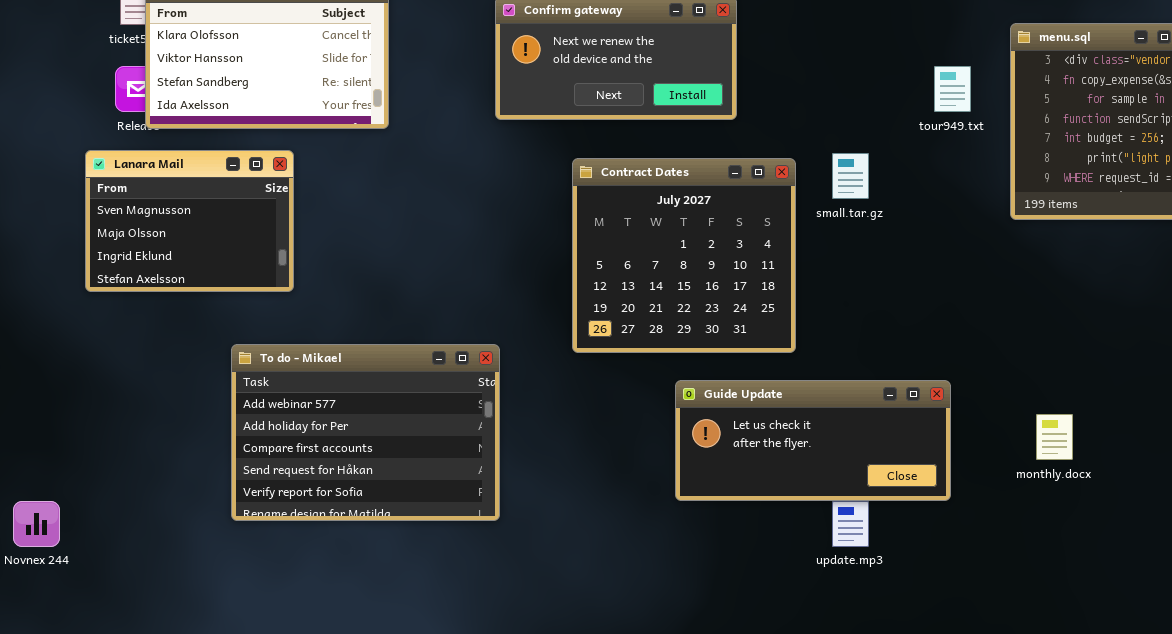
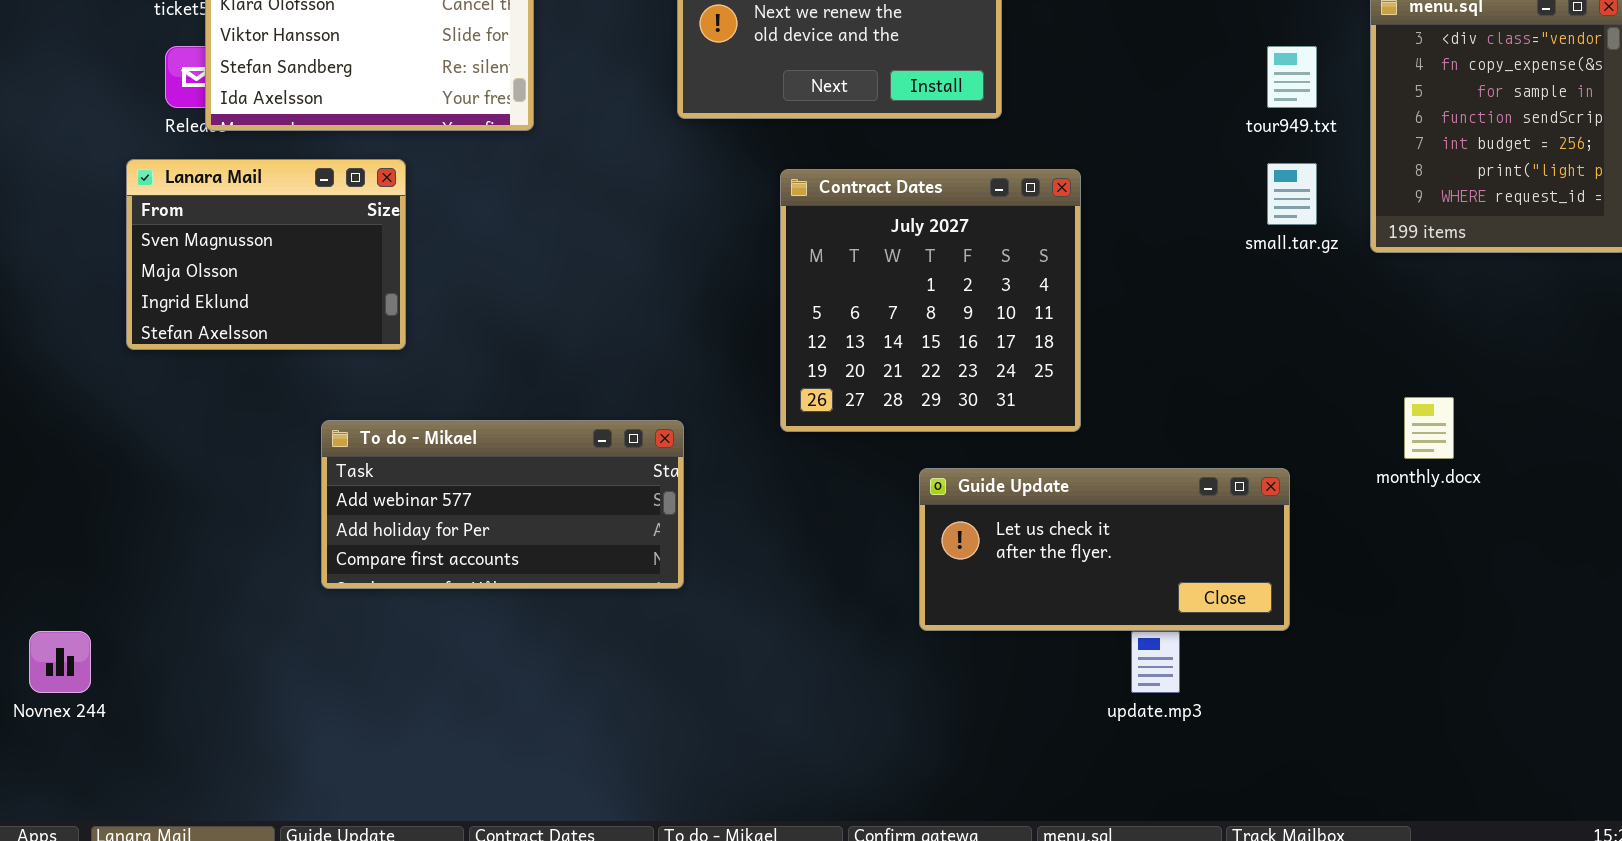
small.tar.gz: [832,153,869,199] -> [1267,163,1317,225], moved
To do - Mikael: [231,344,500,521] -> [321,420,684,589], resized
monthly.docx: [1036,414,1073,460] -> [1404,397,1454,459], moved

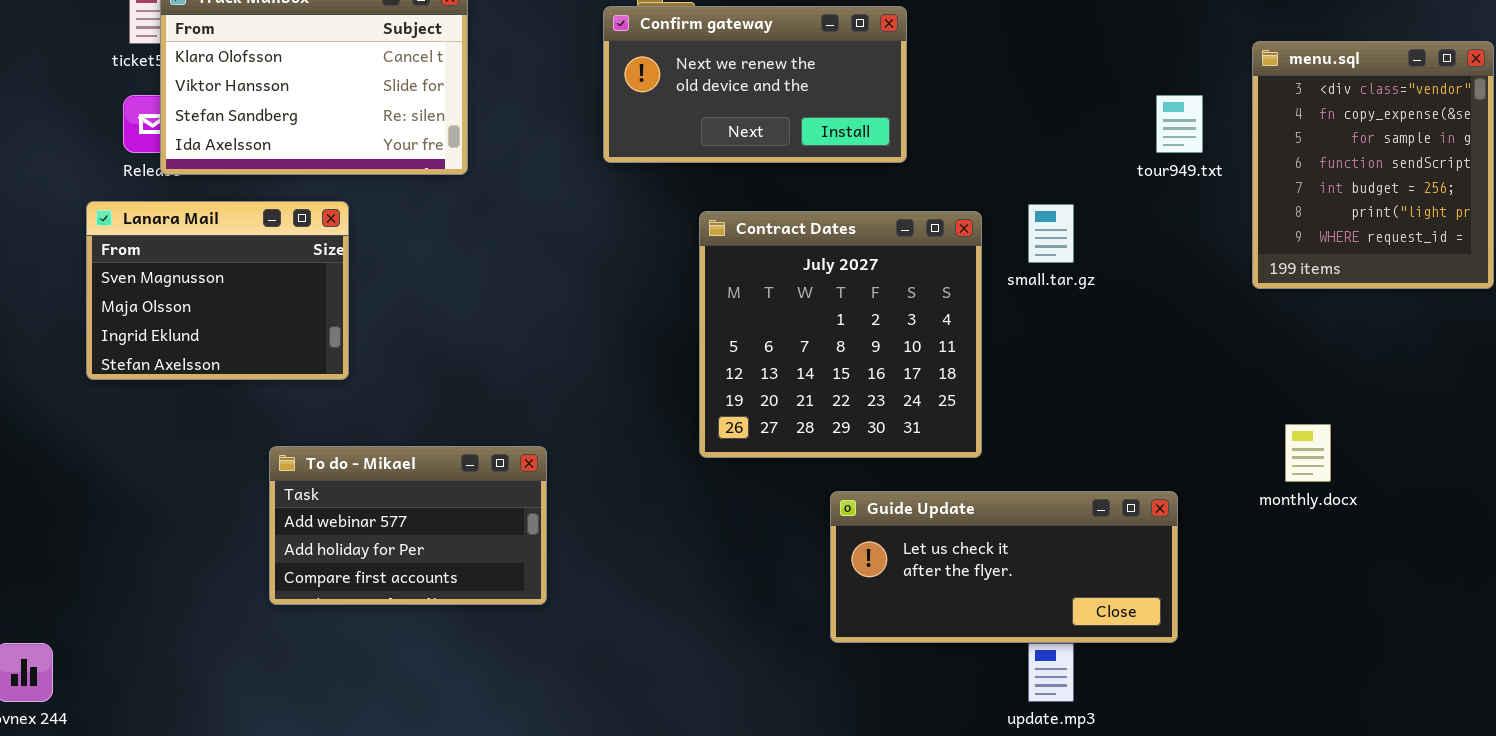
small.tar.gz: [1267,163,1317,225] -> [1028,204,1074,263], moved
To do - Mikael: [321,420,684,589] -> [269,446,547,605], resized

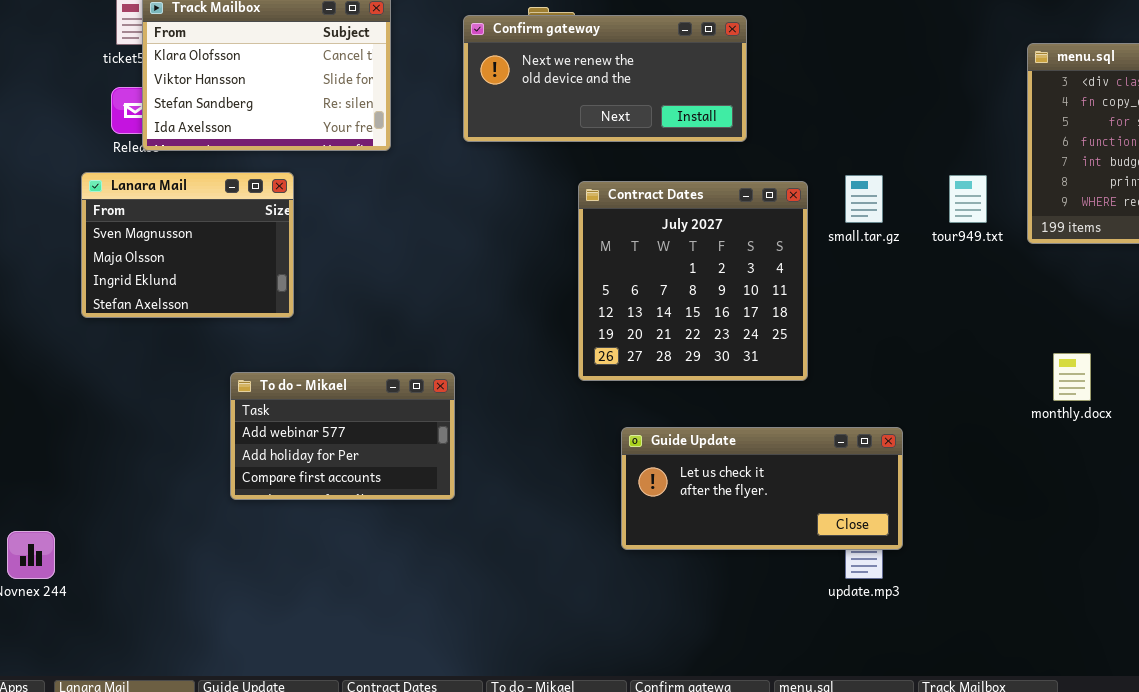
Confirm gateway: [603,6,907,163] -> [463,15,747,142], resized
tour949.txt: [1156,95,1203,153] -> [949,175,987,223], moved
Guide Update: [830,491,1178,643] -> [621,427,903,550], moved

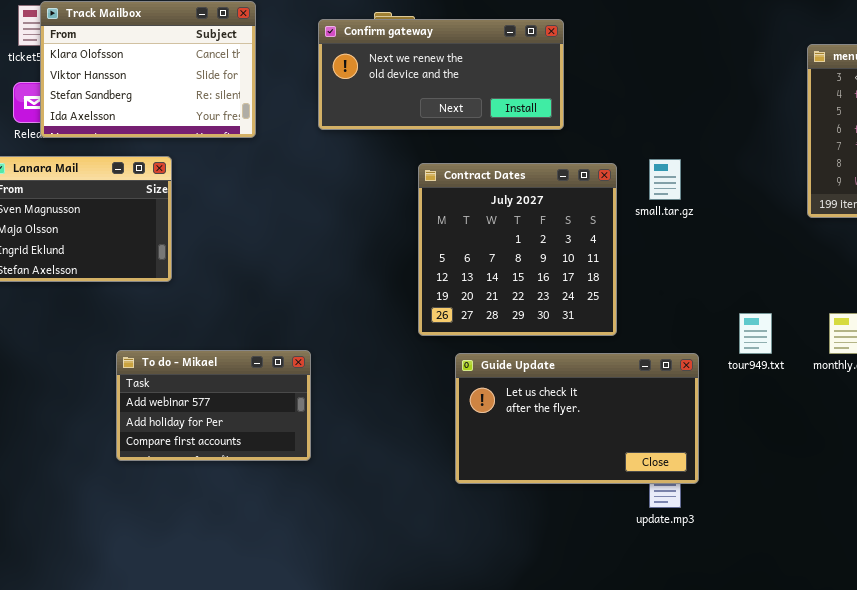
tour949.txt: [949,175,987,223] -> [739,313,772,354], moved
To do - Mikael: [230,372,455,500] -> [116,350,311,461], moved
Guide Update: [621,427,903,550] -> [455,353,699,484], resized

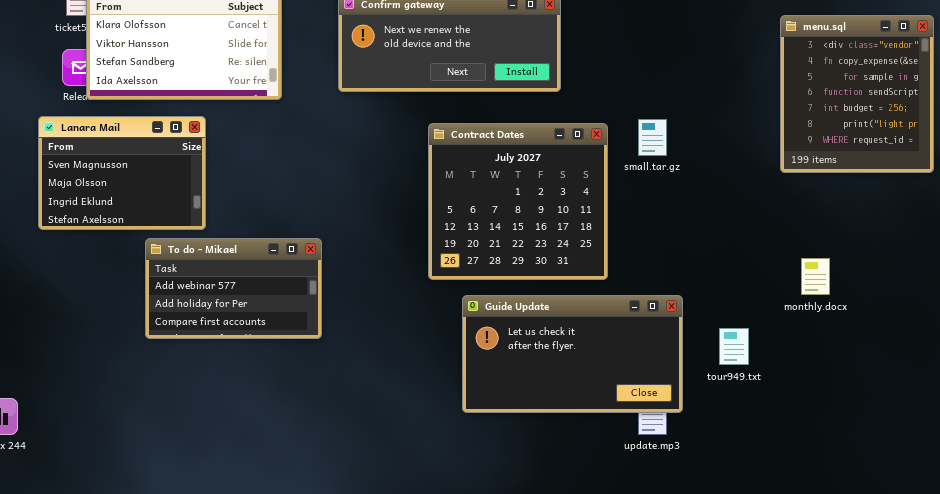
tour949.txt: [739,313,772,354] -> [719,328,749,365], moved
To do - Mikael: [116,350,311,461] -> [145,238,322,339], moved

